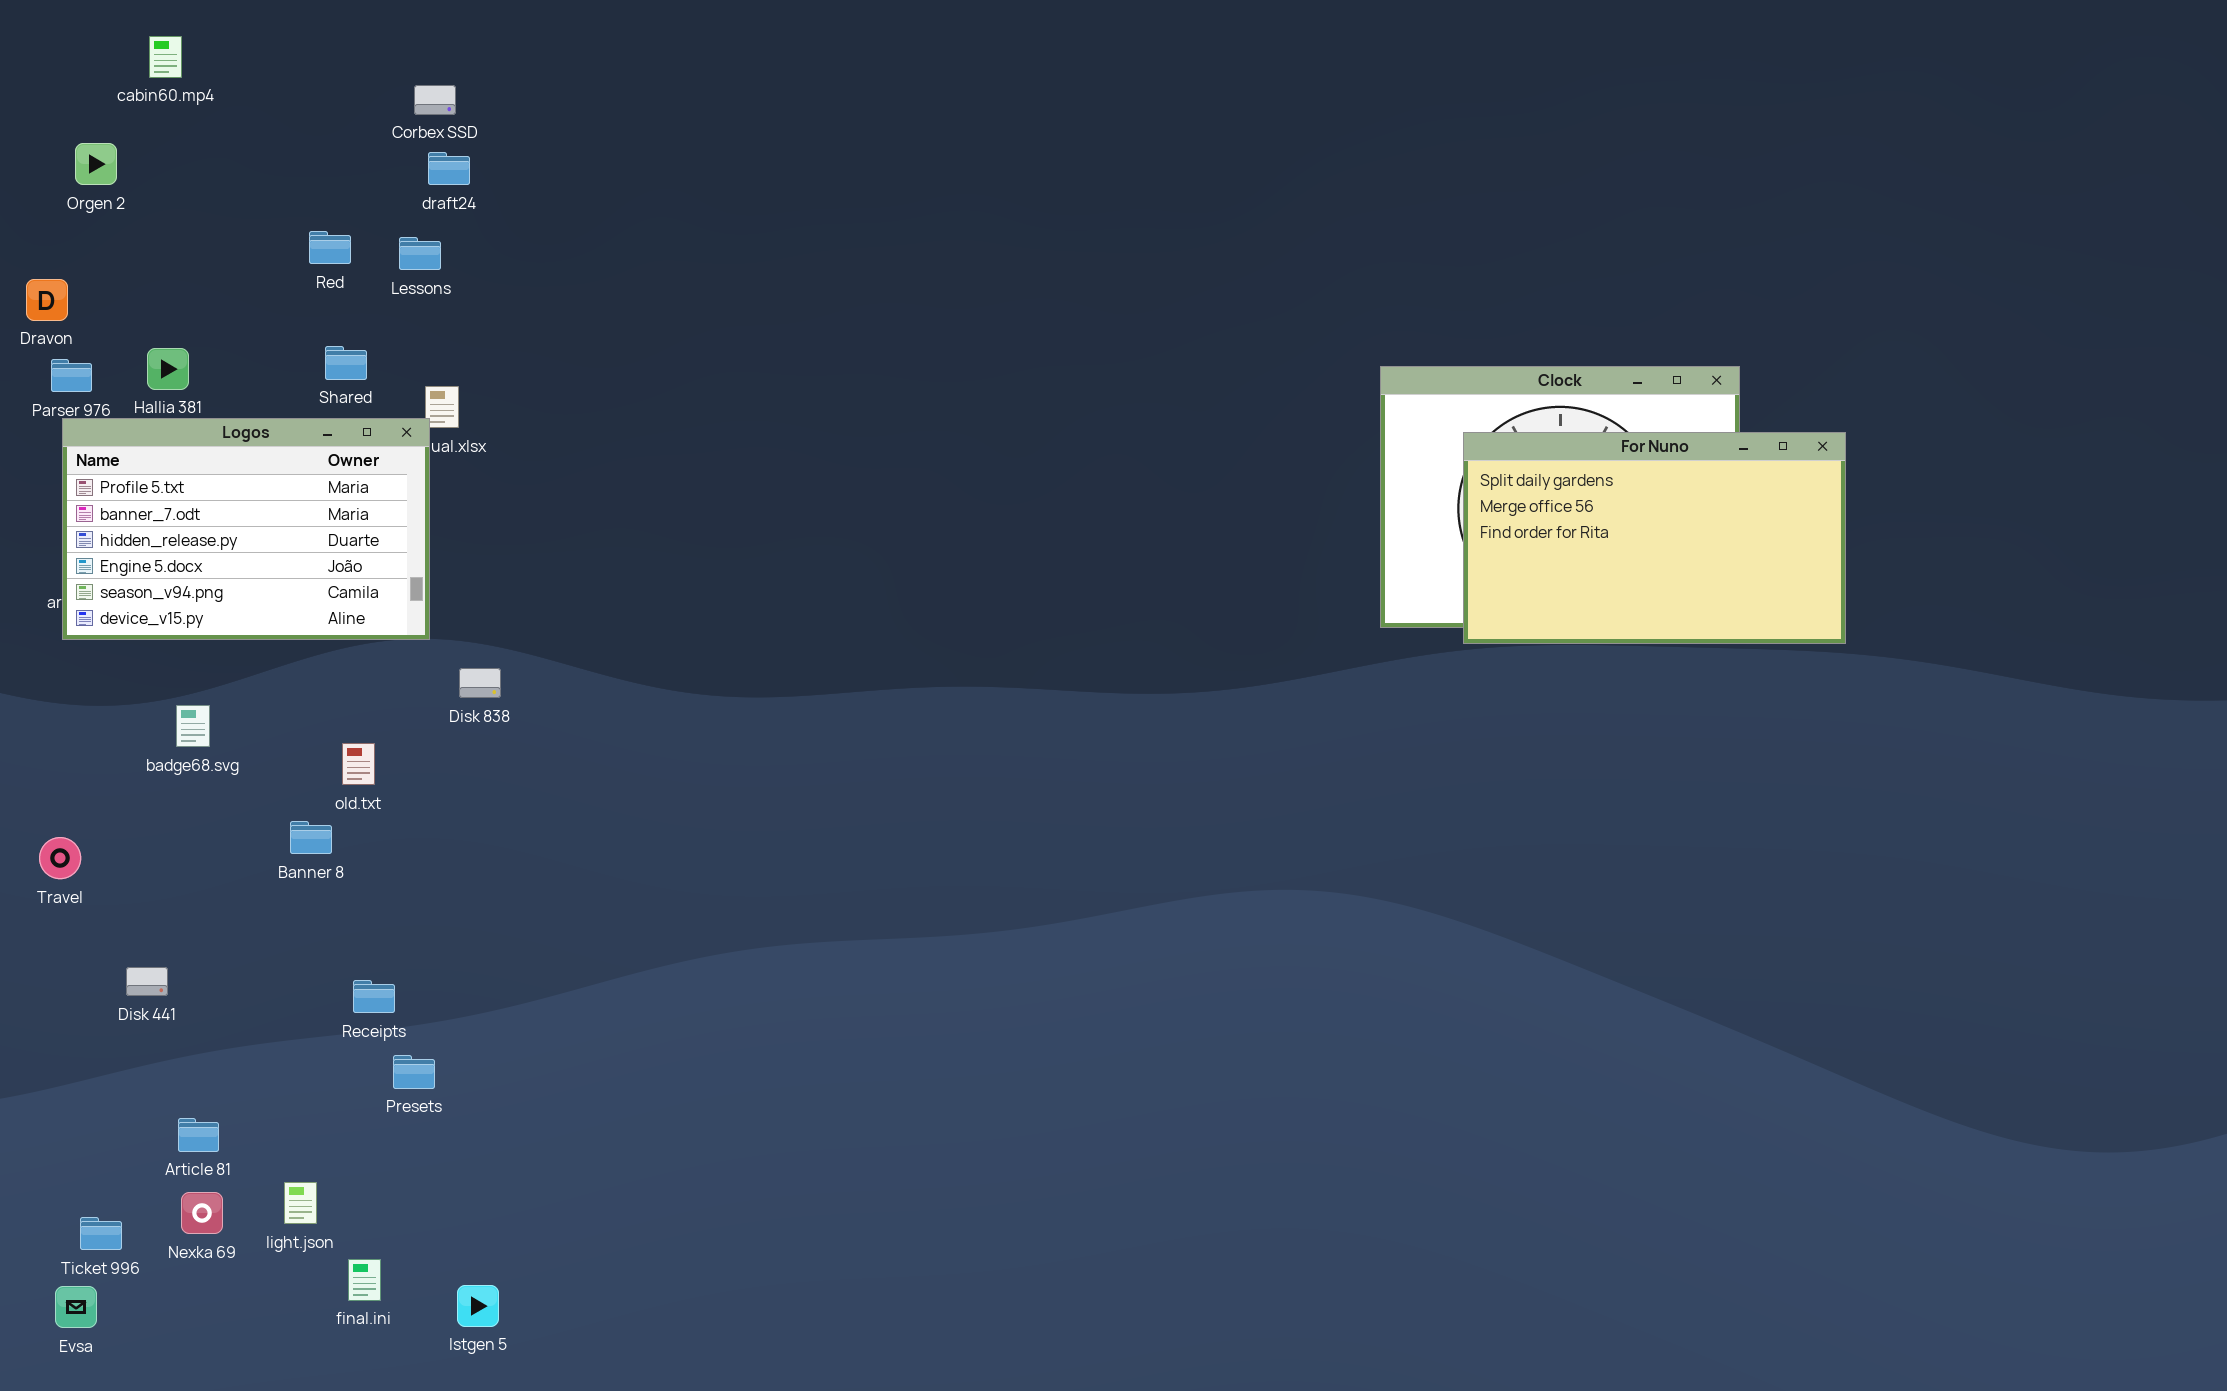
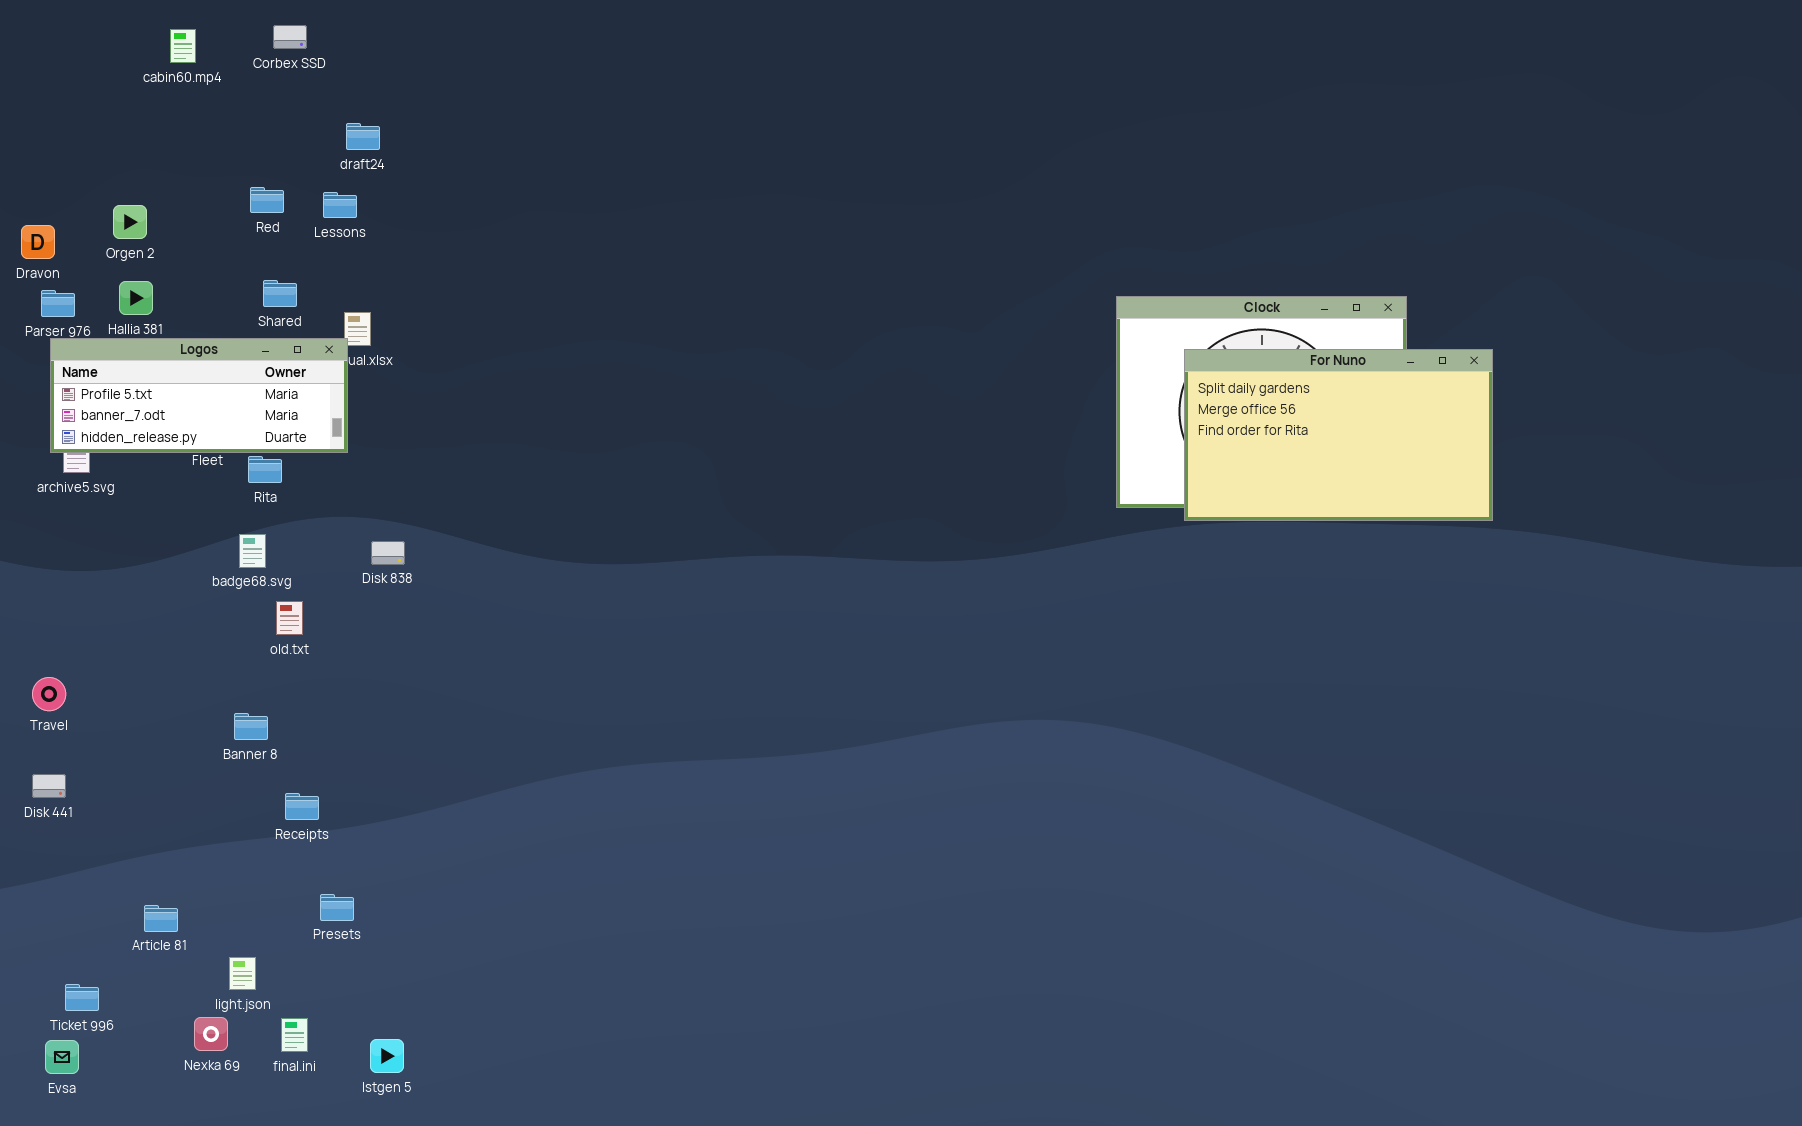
cabin60.mp4: [149,36,182,78] -> [170,29,196,63], moved
Corbex SSD: [414,85,456,115] -> [273,25,307,49], moved
Orgen 2: [75,143,117,185] -> [113,205,147,239], moved
Logos: [62,418,430,640] -> [50,338,348,453], resized
badge68.svg: [176,705,210,747] -> [239,534,266,568], moved
Banner 8: [290,821,332,854] -> [234,713,268,740], moved
Disk 441: [126,967,168,996] -> [32,774,66,798], moved
Presets: [393,1055,435,1089] -> [320,894,354,921], moved
Nexka 69: [181,1192,223,1234] -> [194,1017,228,1051], moved

